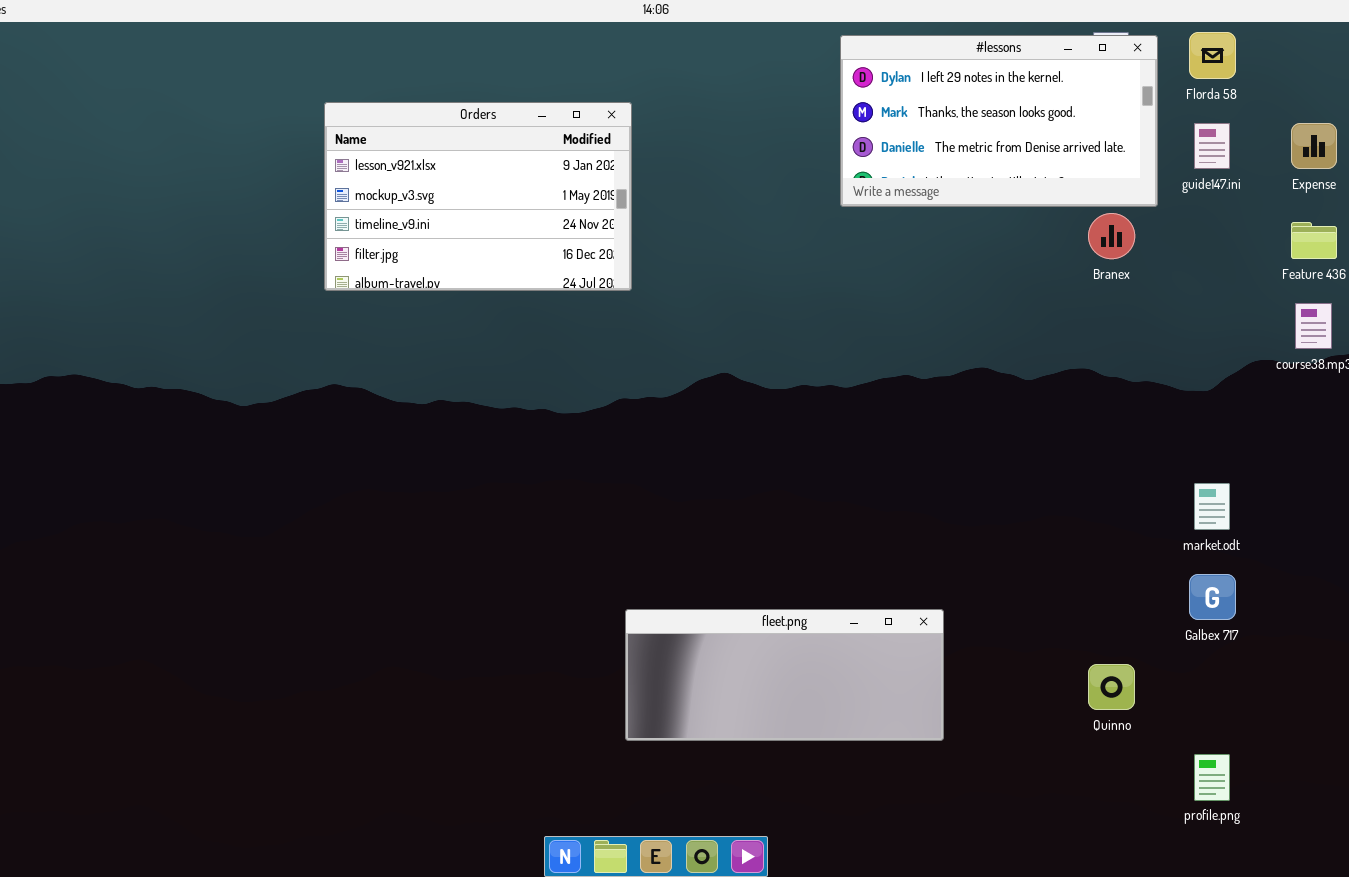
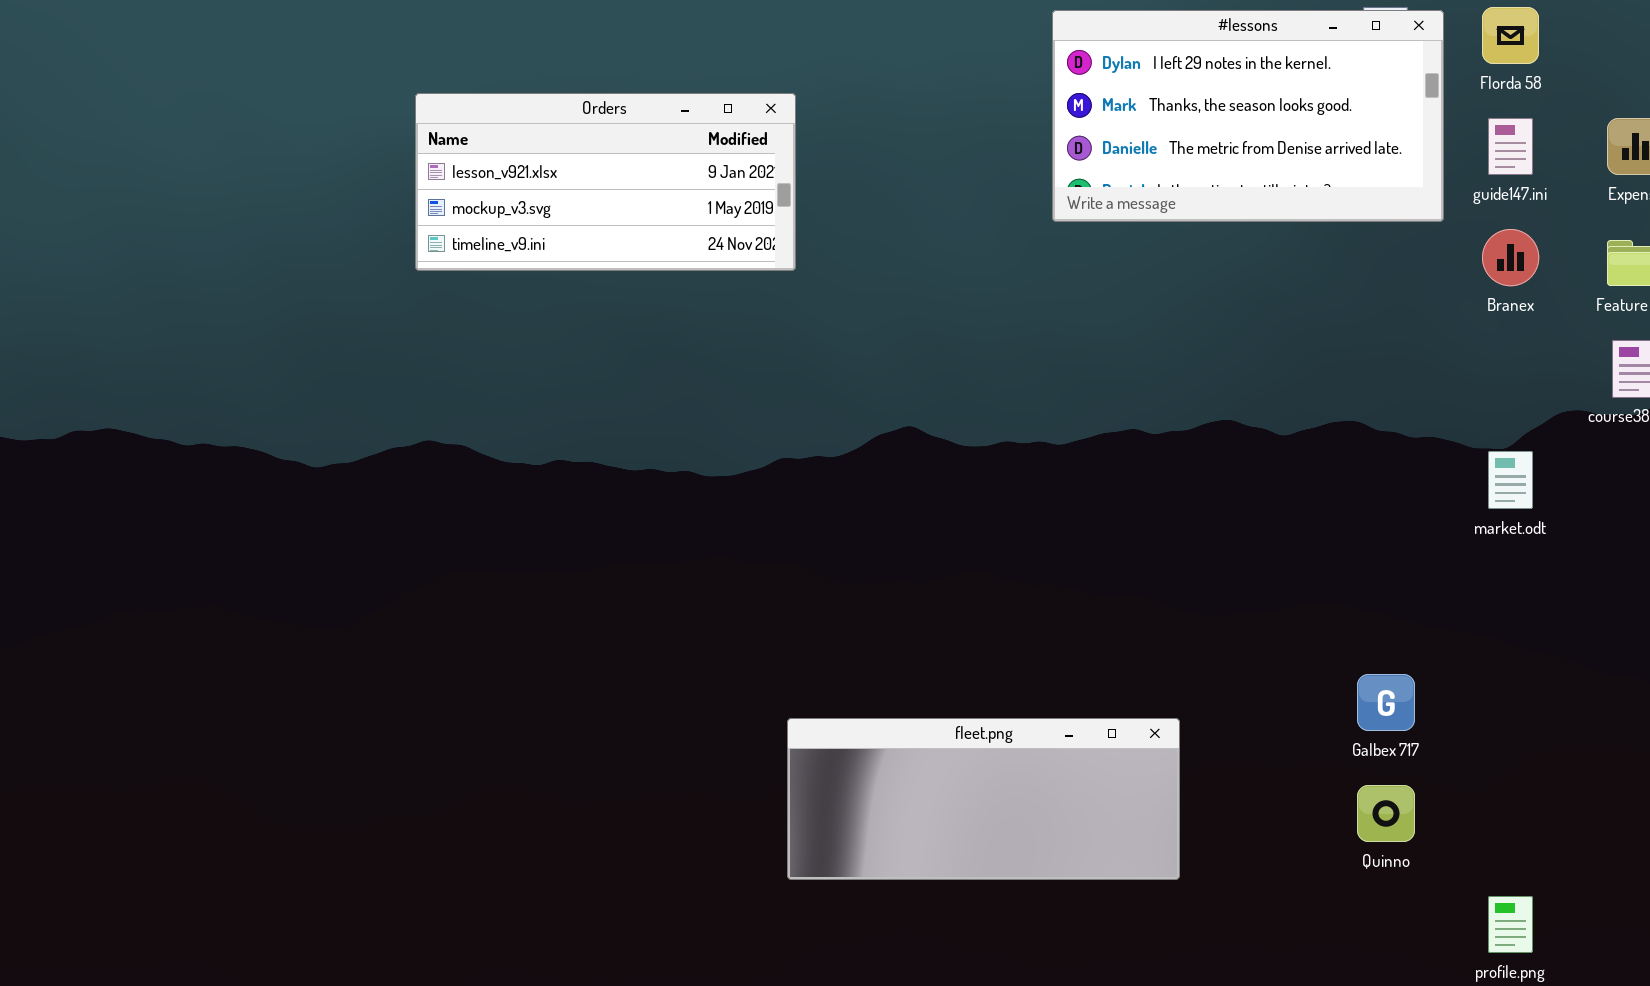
Orders: [324,102,632,291] -> [415,93,796,271], resized
Branex: [1088,213,1135,259] -> [1482,229,1539,286], moved
market.odt: [1194,483,1230,530] -> [1488,451,1533,509], moved
Galbex 717: [1189,574,1236,620] -> [1357,674,1415,731], moved

